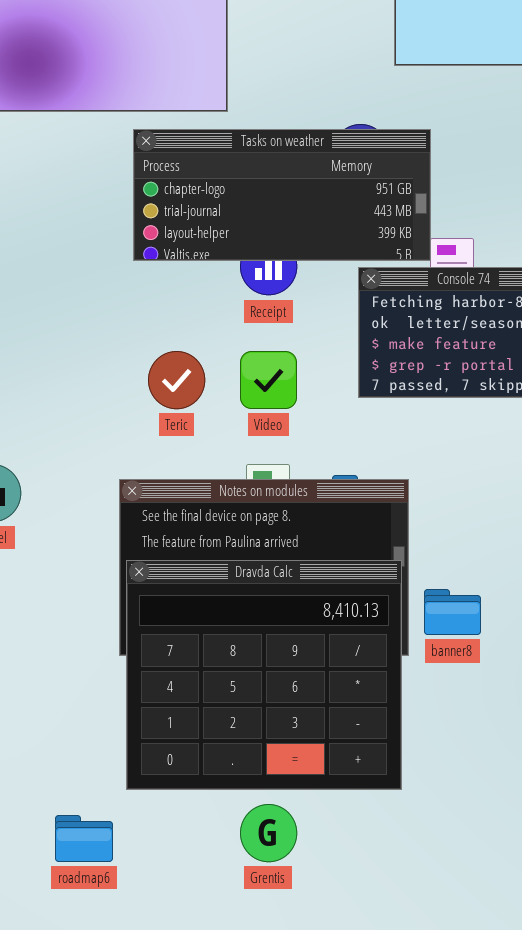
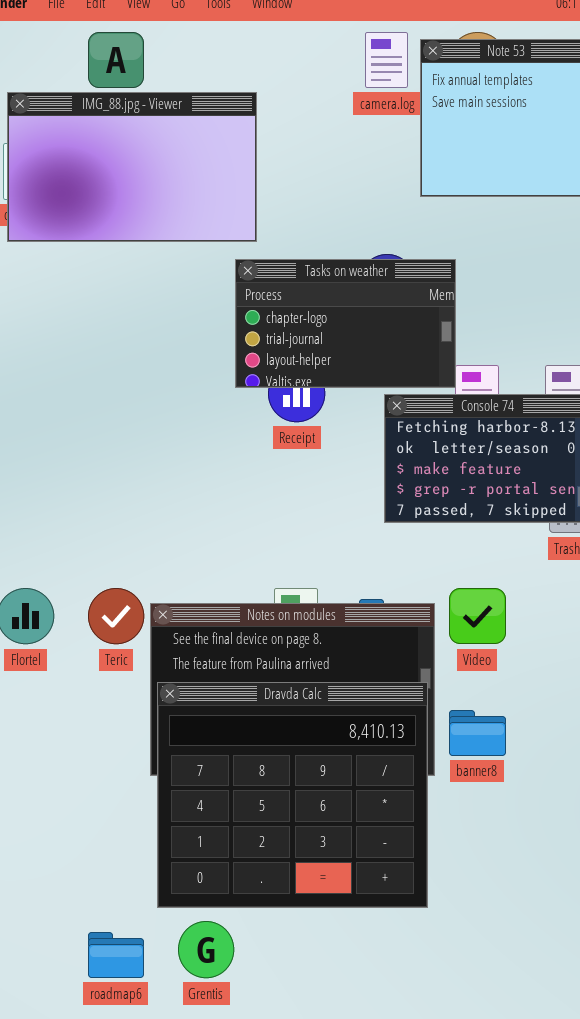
Tasks on weather: [133,129,431,261] -> [235,259,456,388], resized
Teric: [148,351,205,409] -> [88,588,144,644], moved
Video: [240,351,297,409] -> [449,588,506,644], moved
Grentis: [240,804,297,862] -> [178,921,234,978], moved

